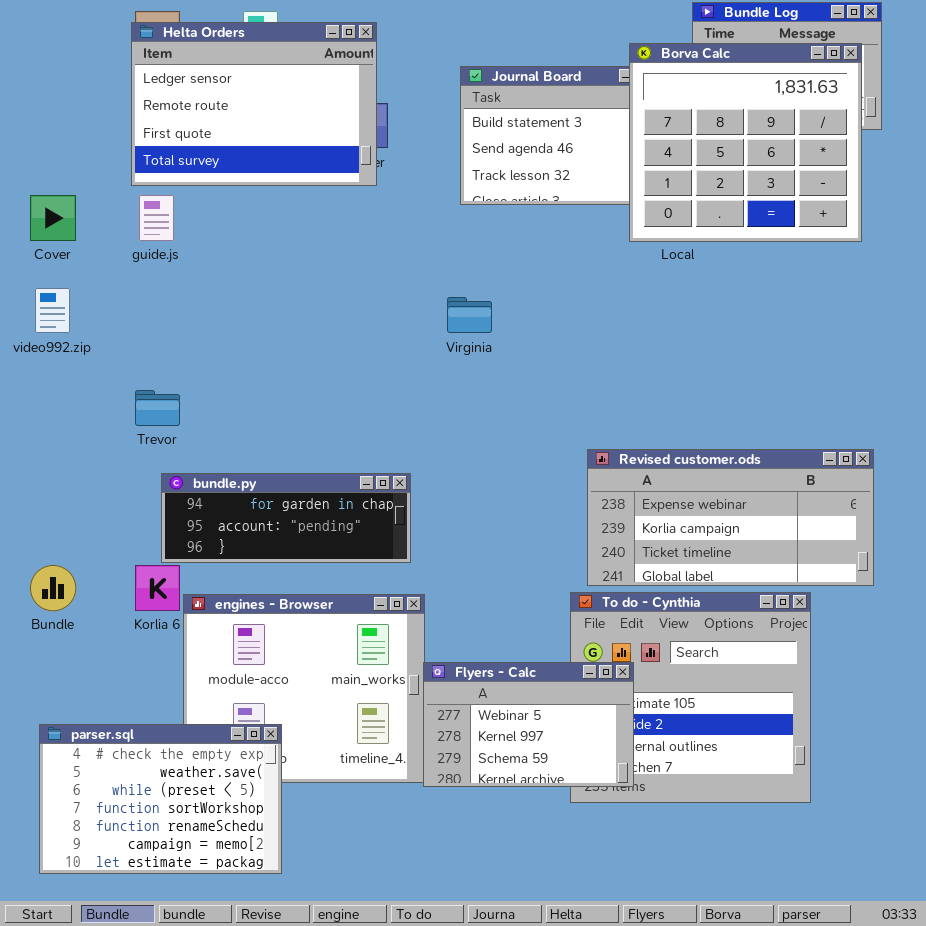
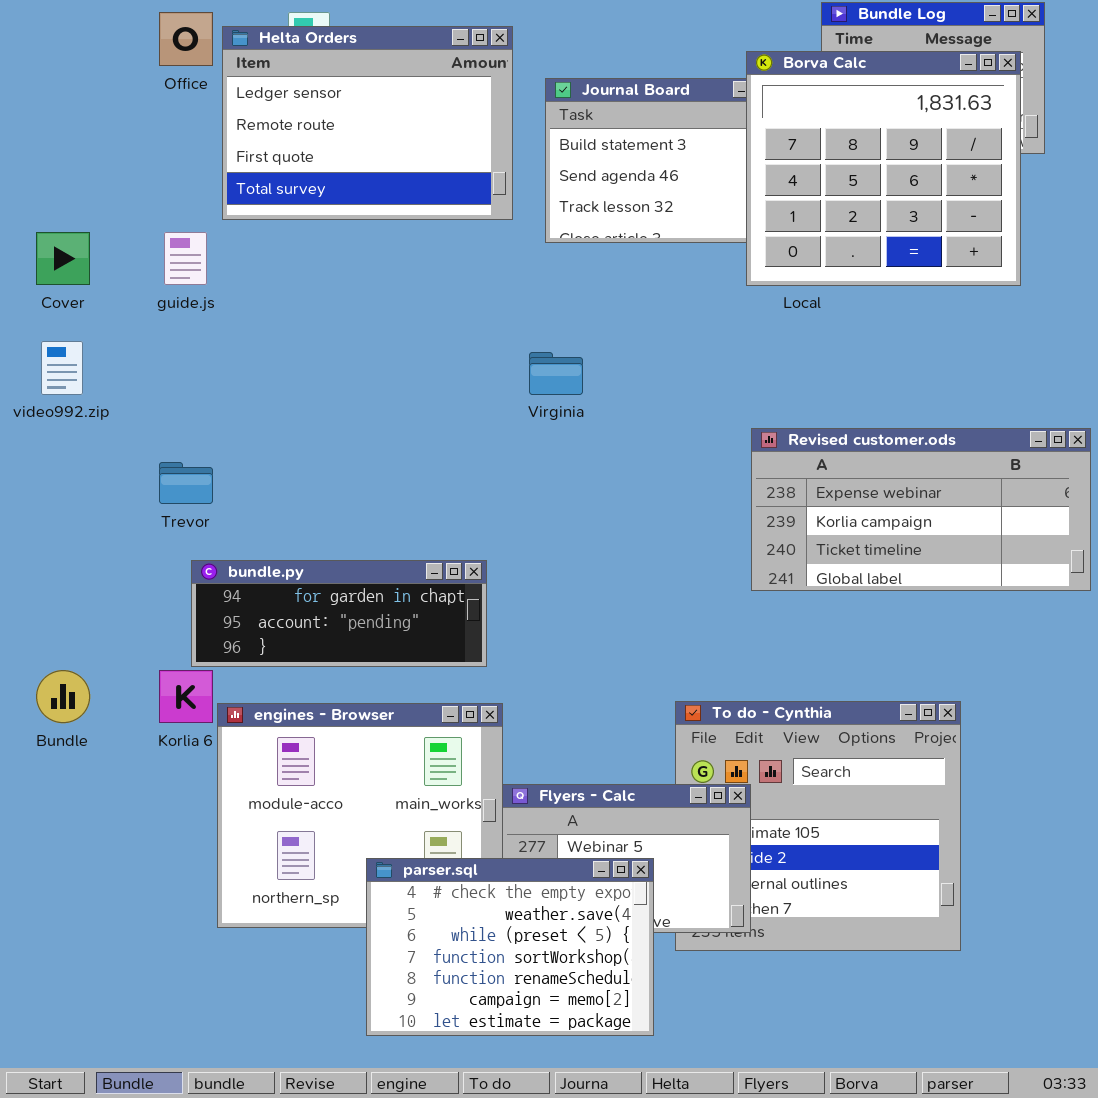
Helta Orders: [131,22,377,186] -> [222,26,513,220], moved
Revised customer.ods: [587,449,874,586] -> [751,428,1091,591], moved
parser.sql: [39,724,282,874] -> [366,858,654,1036], moved

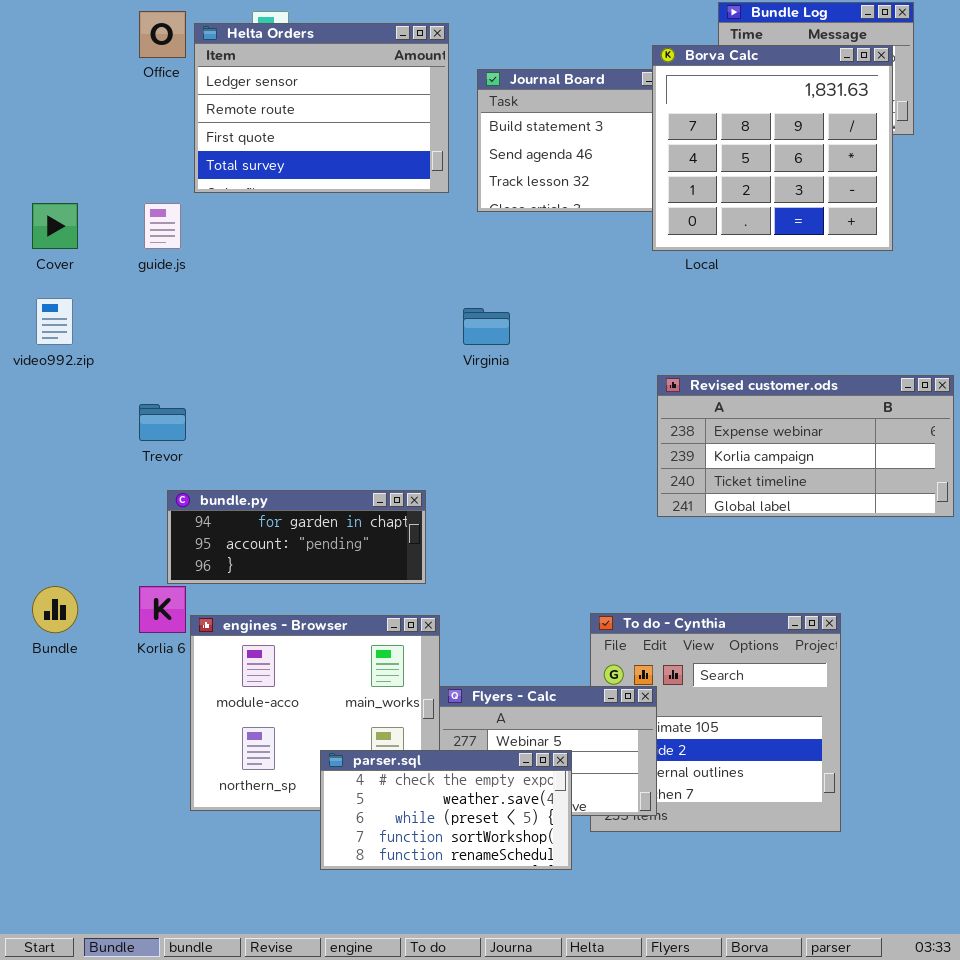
parser.sql: [366,858,654,1036] -> [320,750,572,870], resized

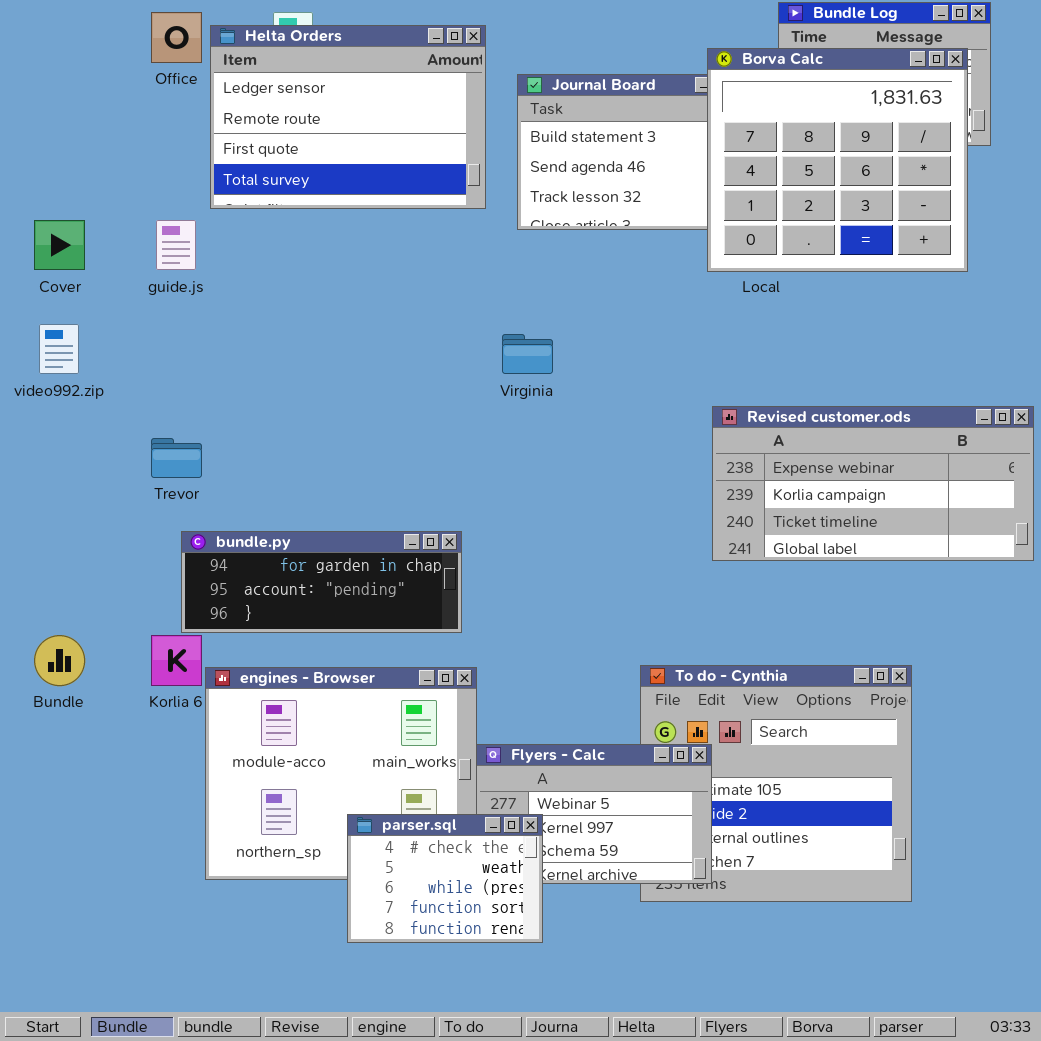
parser.sql: [320,750,572,870] -> [347,814,543,943], resized

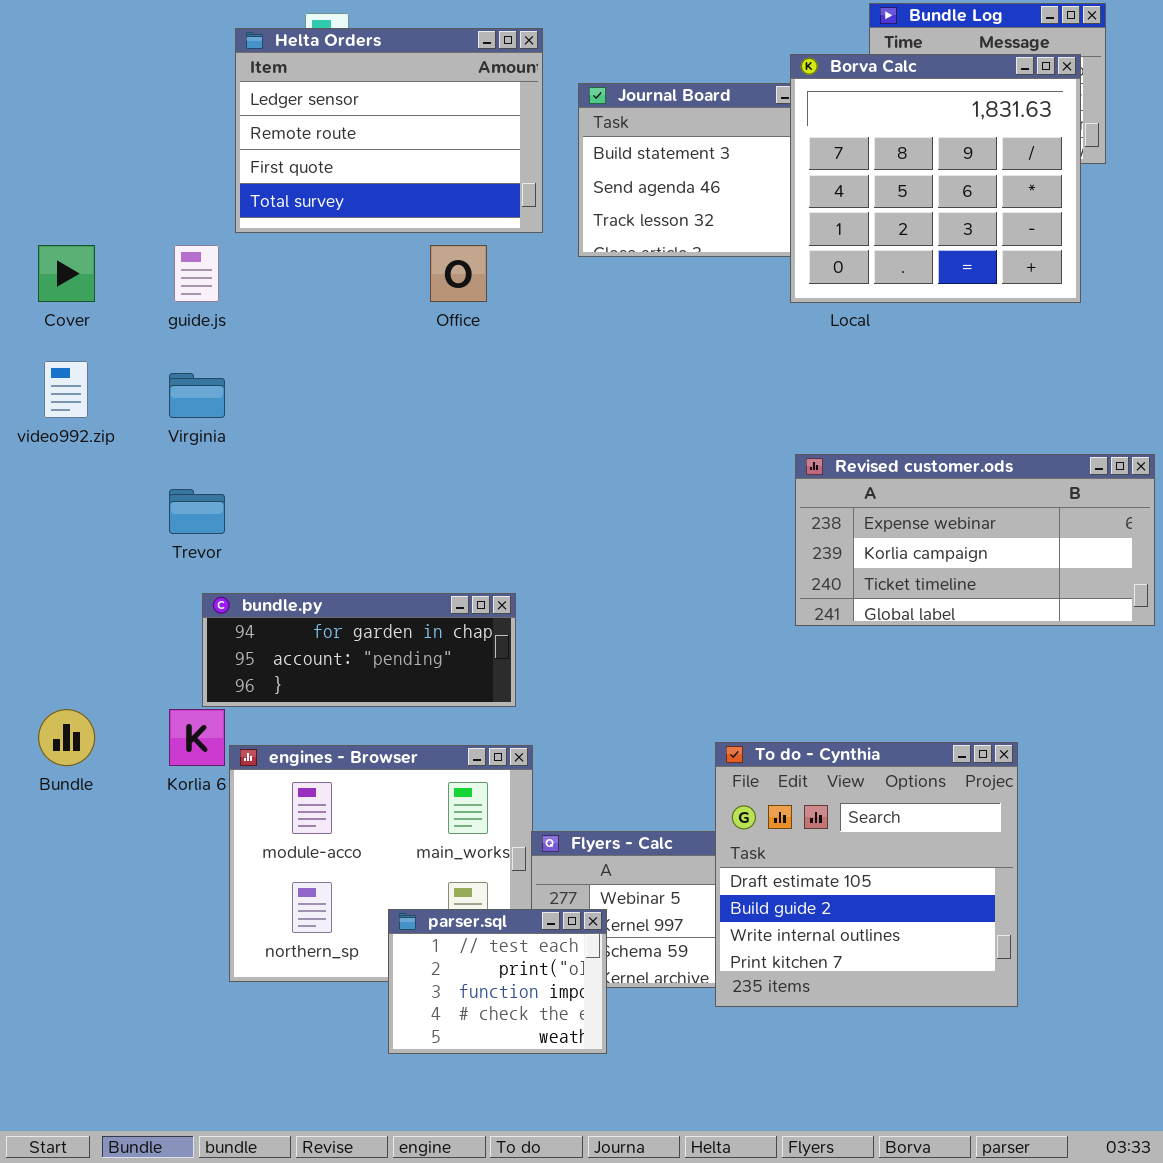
Office: [151,12,202,63] -> [430,245,487,302], moved
Virginia: [502,334,553,374] -> [169,373,225,418], moved
To do - Cynthia: [640,665,912,902] -> [715,742,1018,1007], raised
parser.sql: [347,814,543,943] -> [388,909,607,1054], scrolled up 3 rows

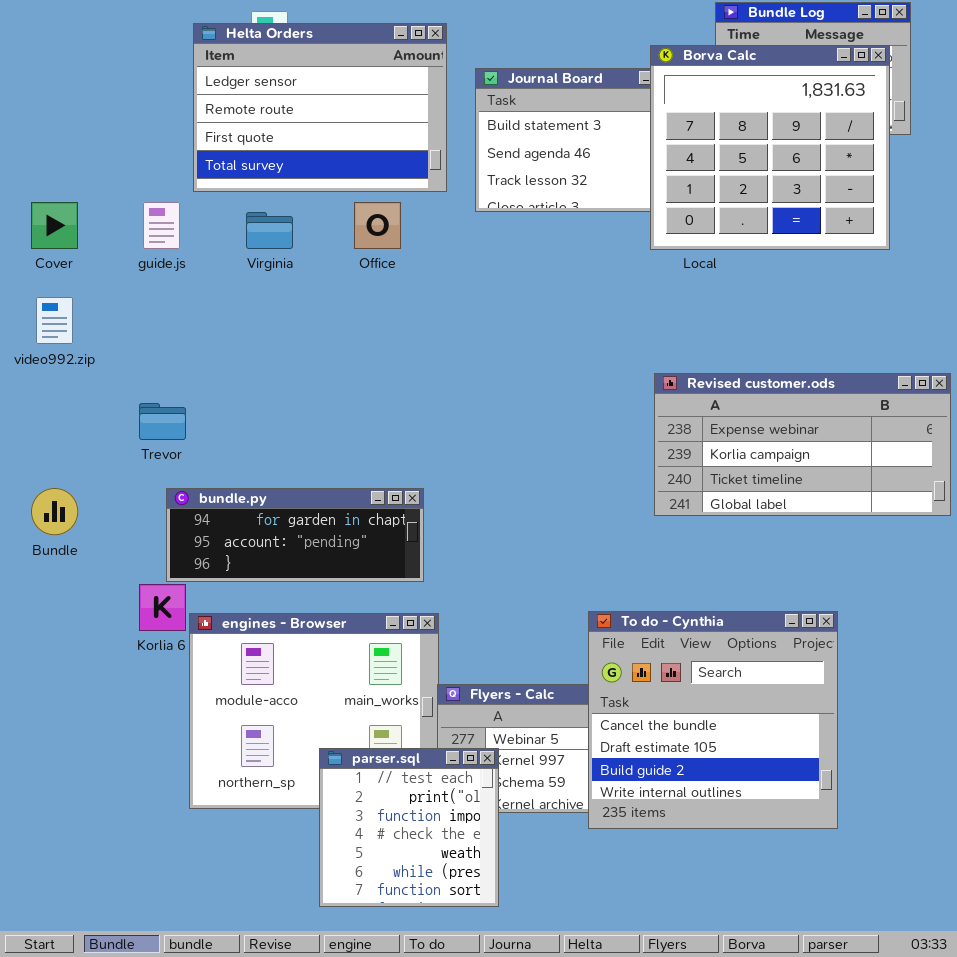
Virginia: [169,373,225,418] -> [246,212,293,249], moved
Bundle: [38,709,95,766] -> [31,488,78,535], moved
To do - Cynthia: [715,742,1018,1007] -> [588,611,838,829], scrolled up 1 row
parser.sql: [388,909,607,1054] -> [319,748,499,907], resized

